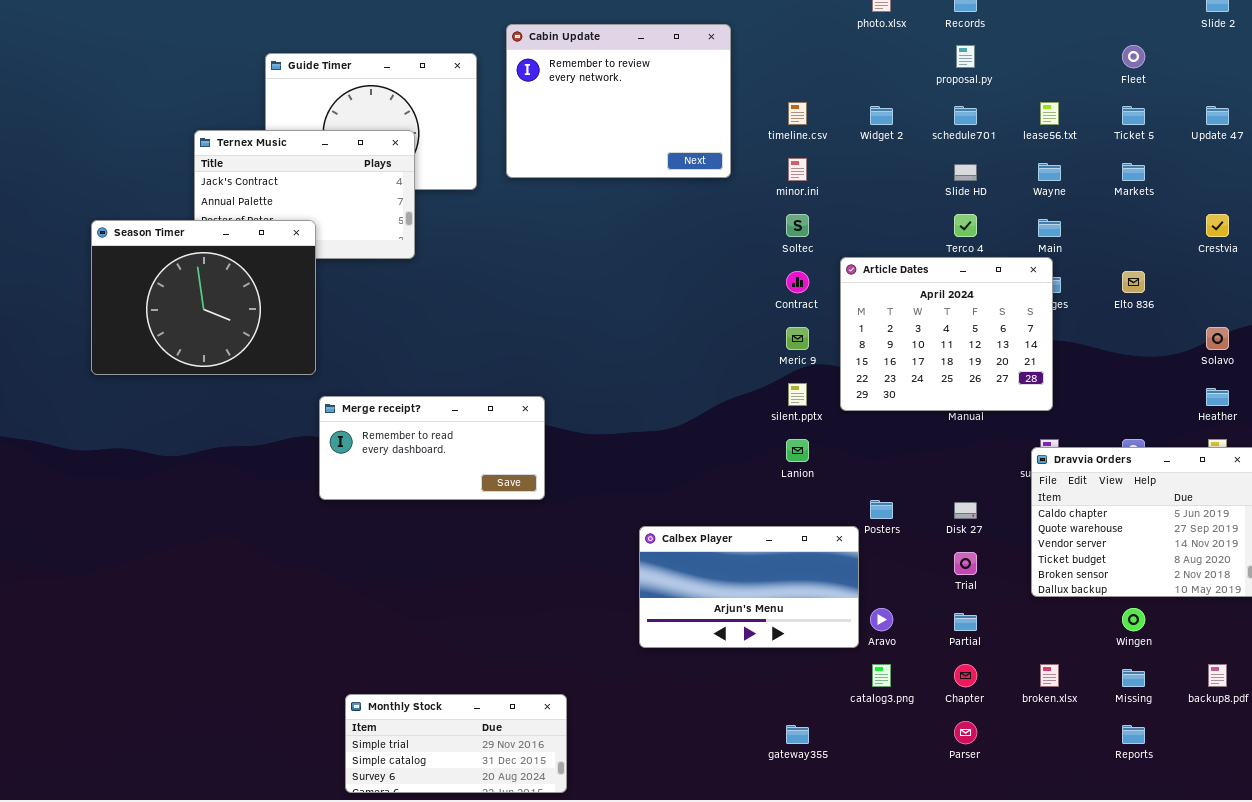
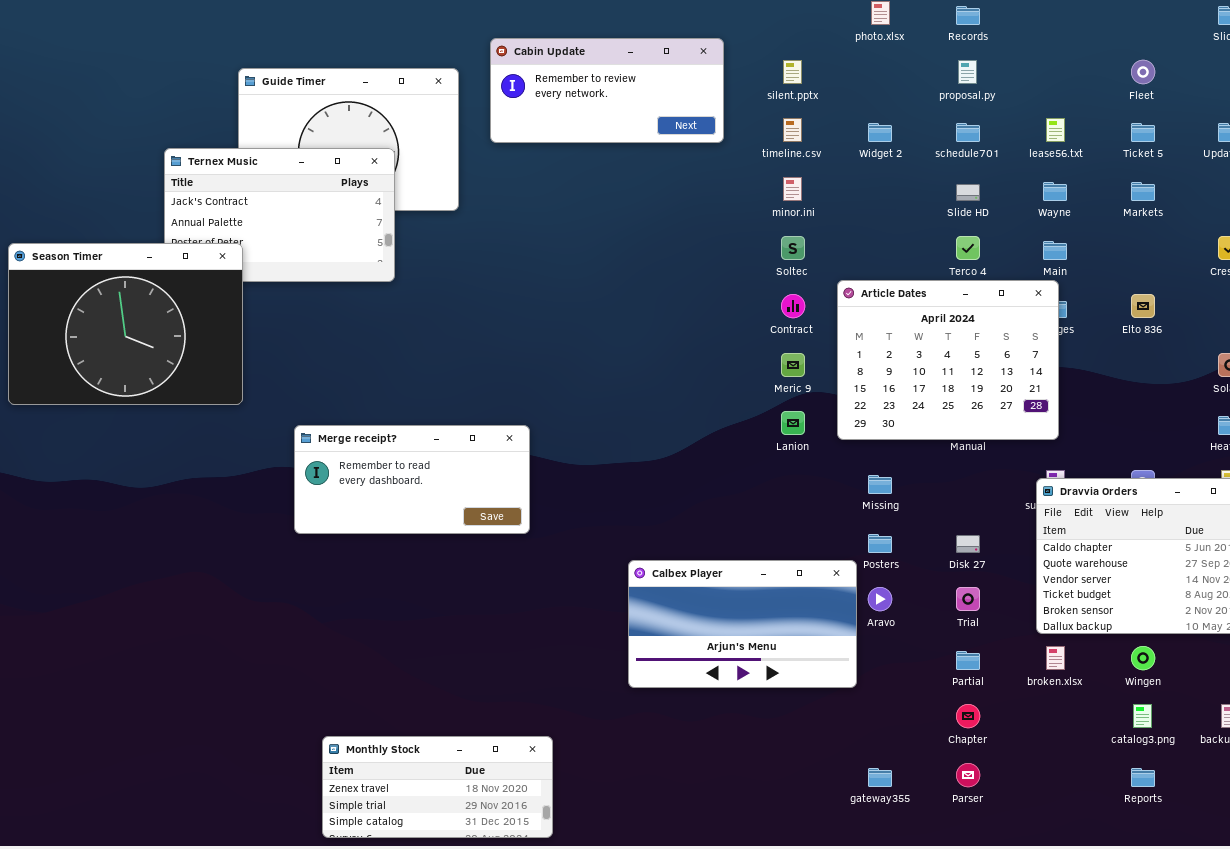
Cabin Update: [506,24,731,178] -> [490,38,724,143], resized
Season Timer: [91,220,316,375] -> [8,243,243,405], moved
silent.pptx: [788,383,807,406] -> [783,60,802,84], moved
Lanion: [786,439,809,462] -> [781,411,805,435], moved
Aravo: [870,608,893,631] -> [868,587,892,611], moved
catalog3.png: [872,664,891,687] -> [1133,704,1152,728], moved
broken.xlsx: [1040,664,1059,687] -> [1046,646,1065,670], moved
Missing: [1122,669,1145,687] -> [868,475,892,494], moved
Monthly Stock: [345,694,567,793] -> [322,736,553,838], scrolled up 1 row
gateway355: [786,725,809,744] -> [868,768,892,787], moved

